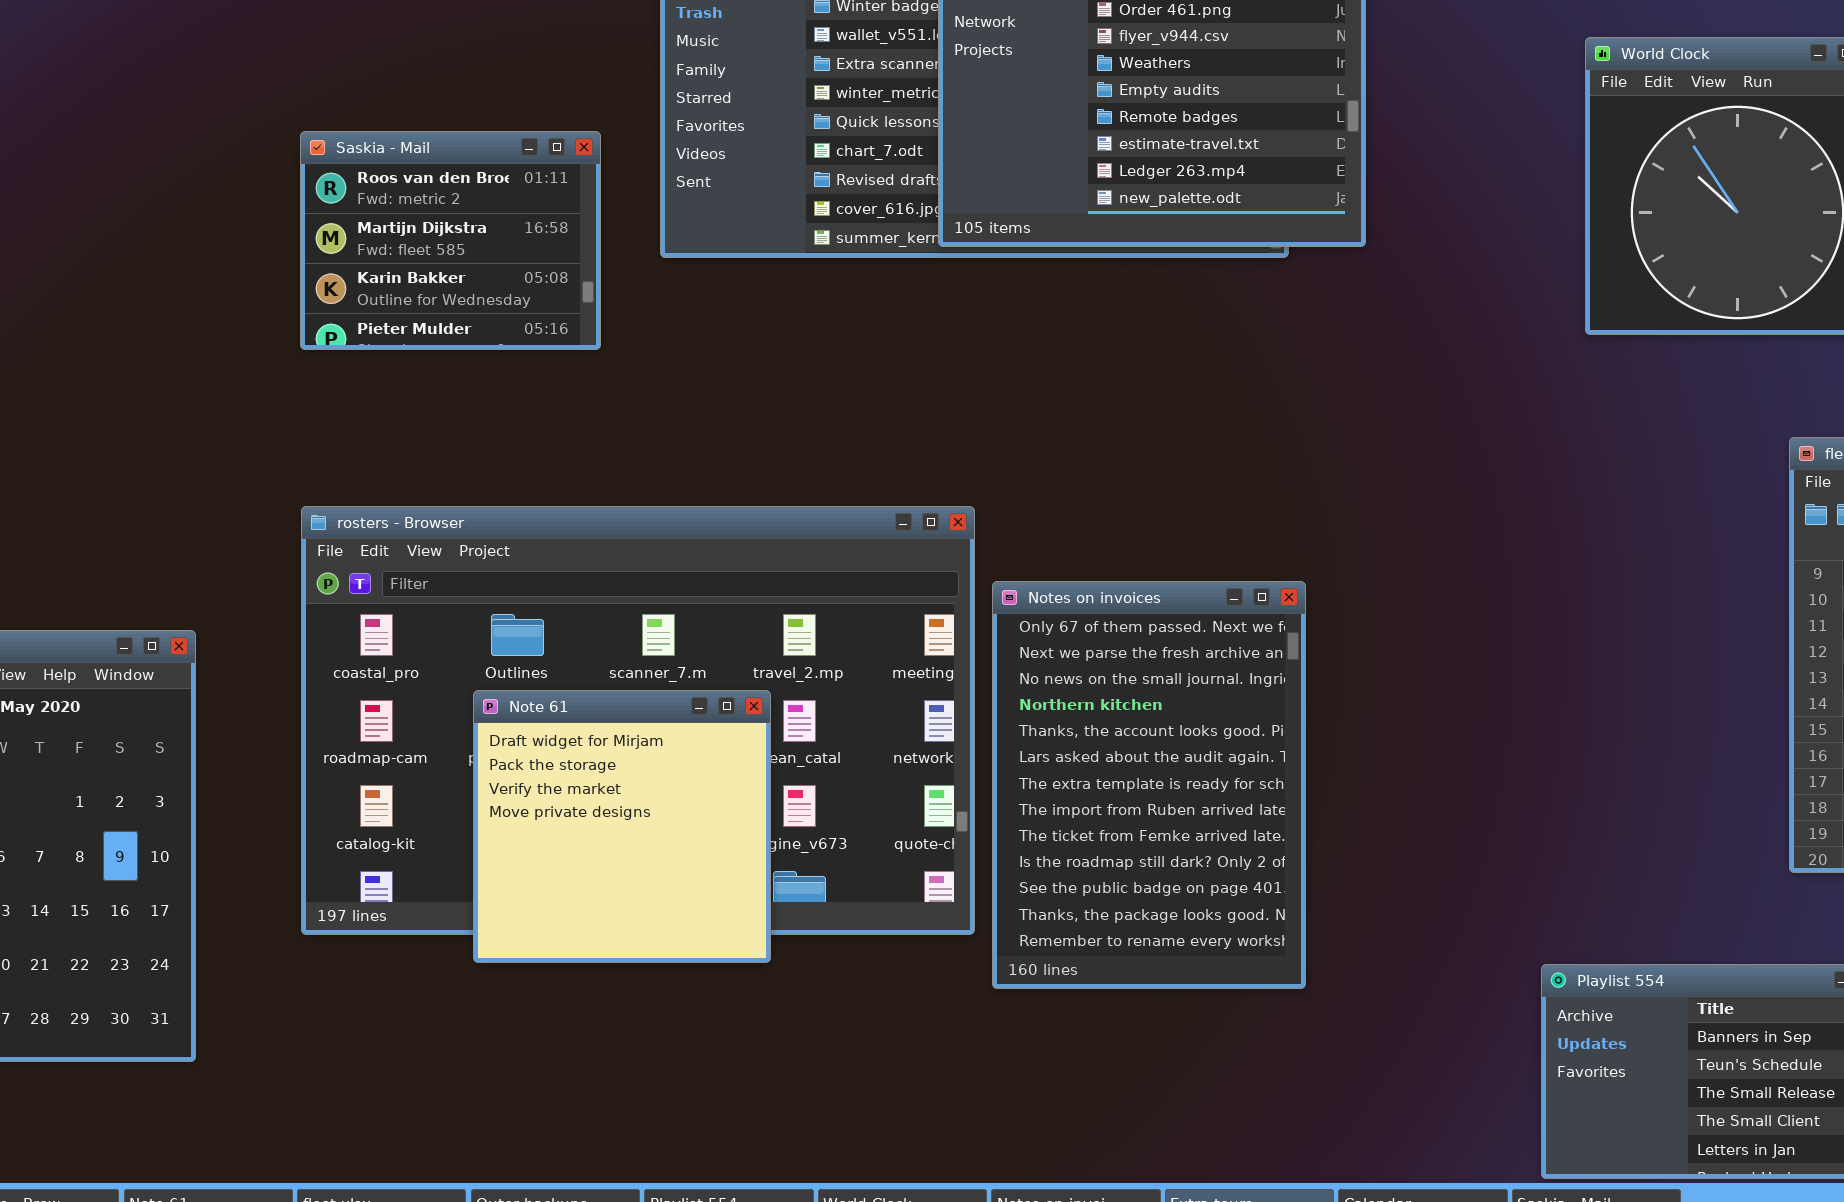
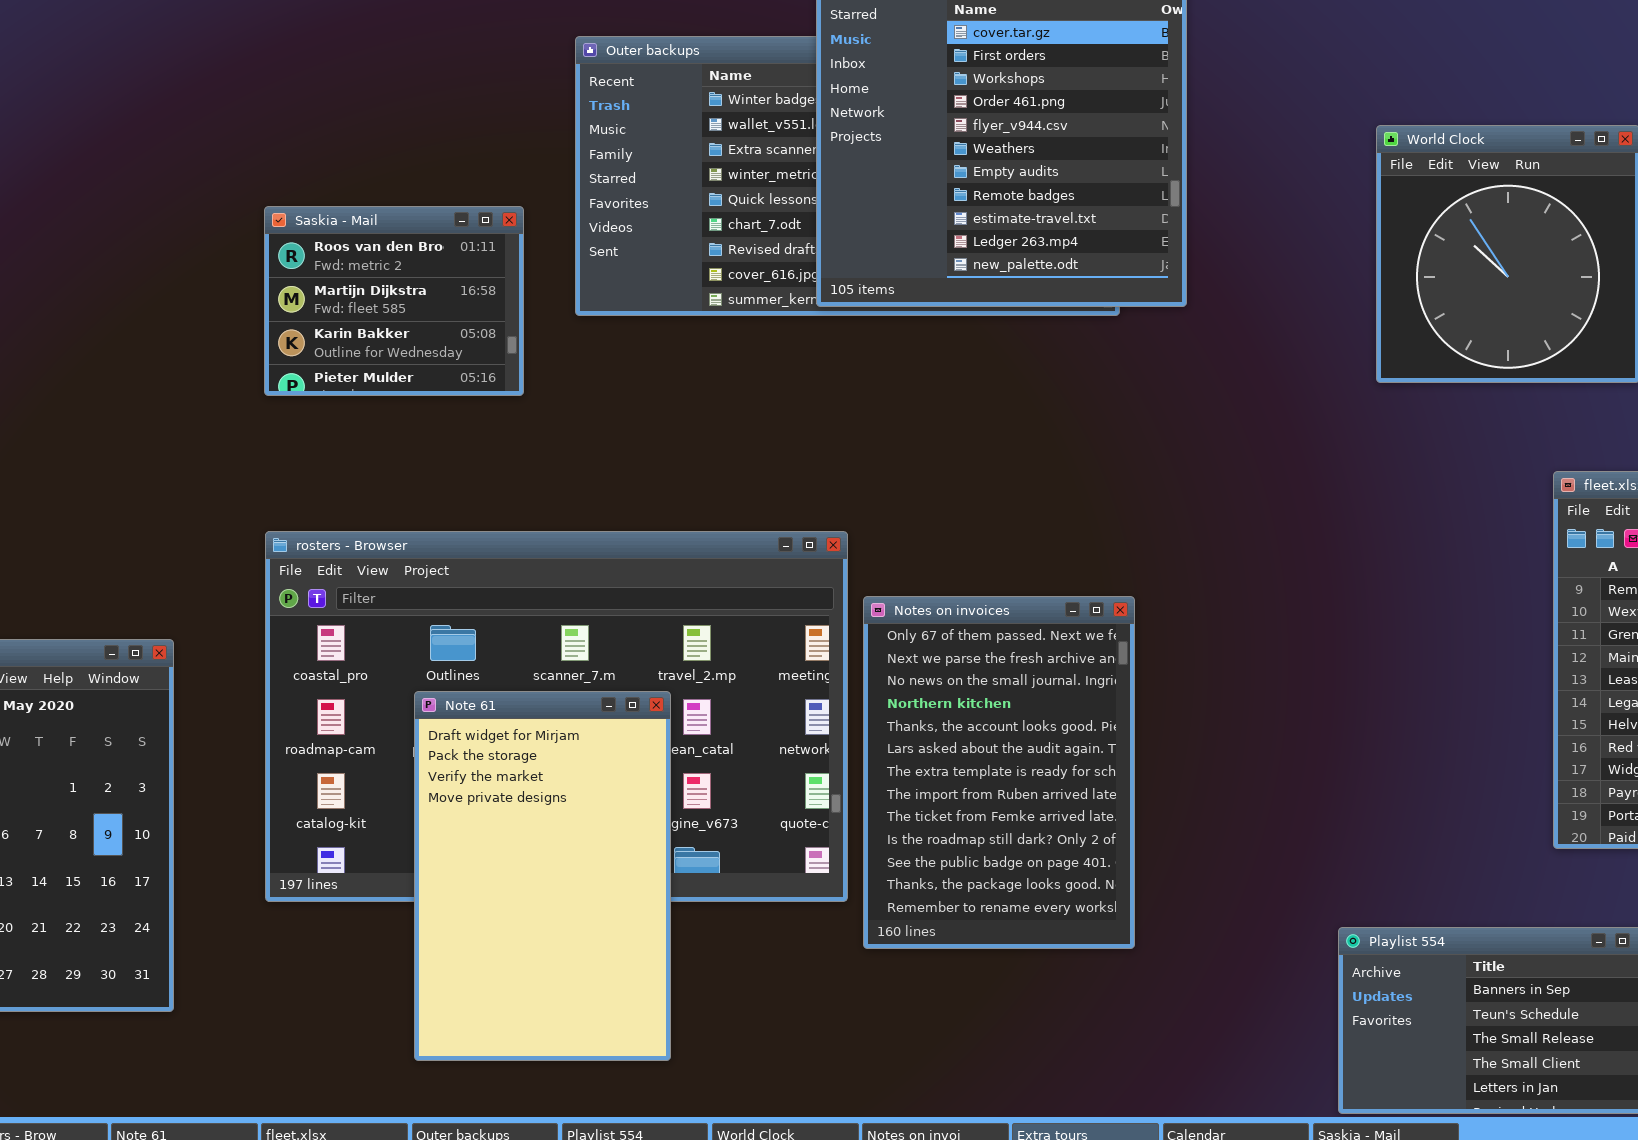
Note 61: [473,690,771,963] -> [414,691,671,1061], resized

